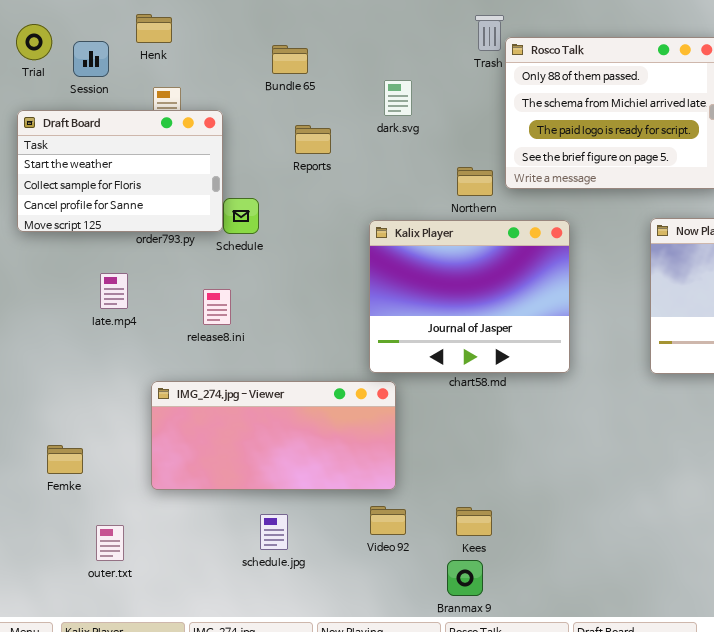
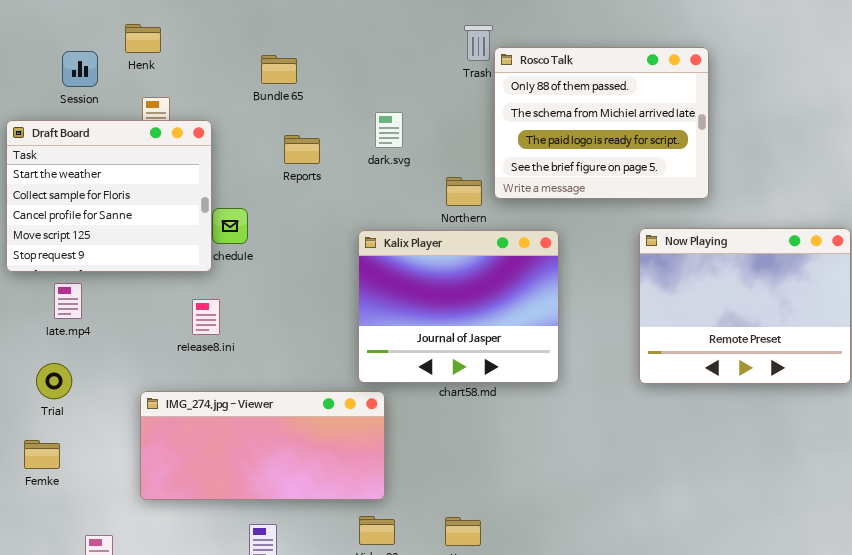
Trial: [16,24,52,60] -> [36,363,72,399], moved
dark.svg: [384,80,412,116] -> [375,112,403,148], moved
Draft Board: [17,110,223,232] -> [6,120,212,272], resized
late.mp4: [100,273,128,309] -> [54,283,82,319], moved
Femke: [47,445,83,474] -> [24,440,60,469], moved

